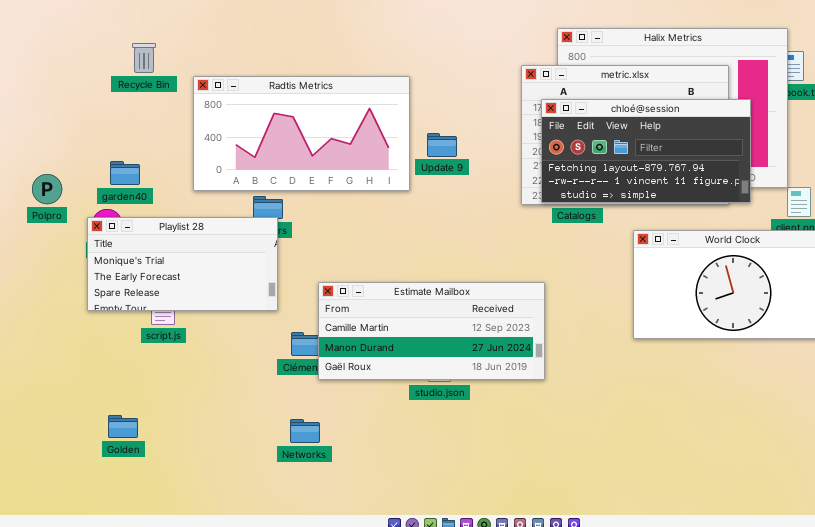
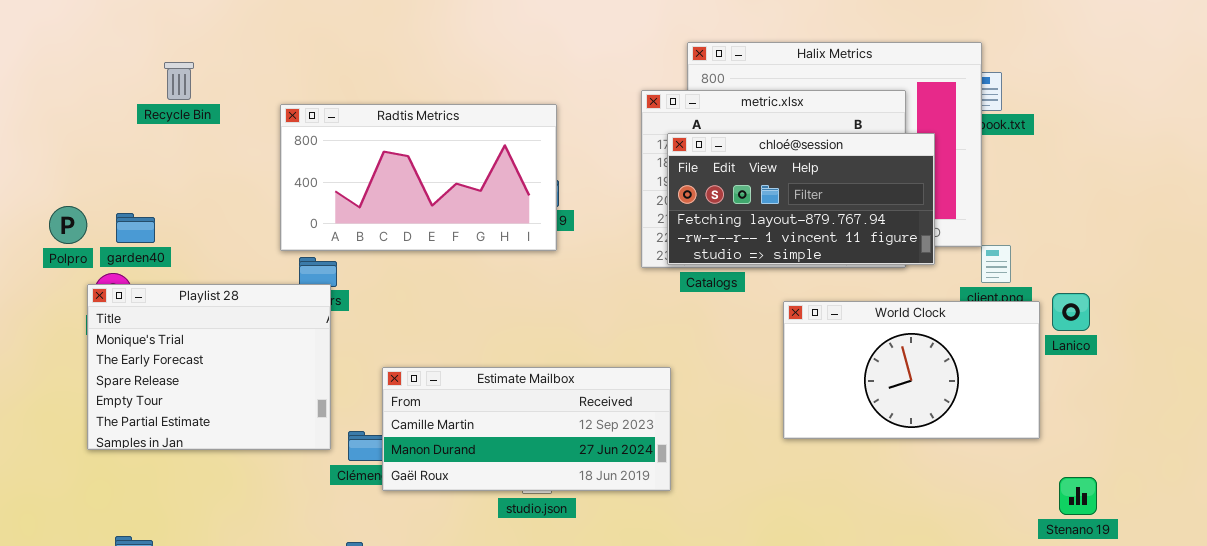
Recycle Bin: [132,43,156,73] -> [164,62,194,100], moved
Radtis Metrics: [193,76,410,191] -> [280,104,557,251], moved
Polpro: [32,174,62,204] -> [49,206,87,244], moved
Playlist 28: [87,217,278,311] -> [87,284,331,450], resized

